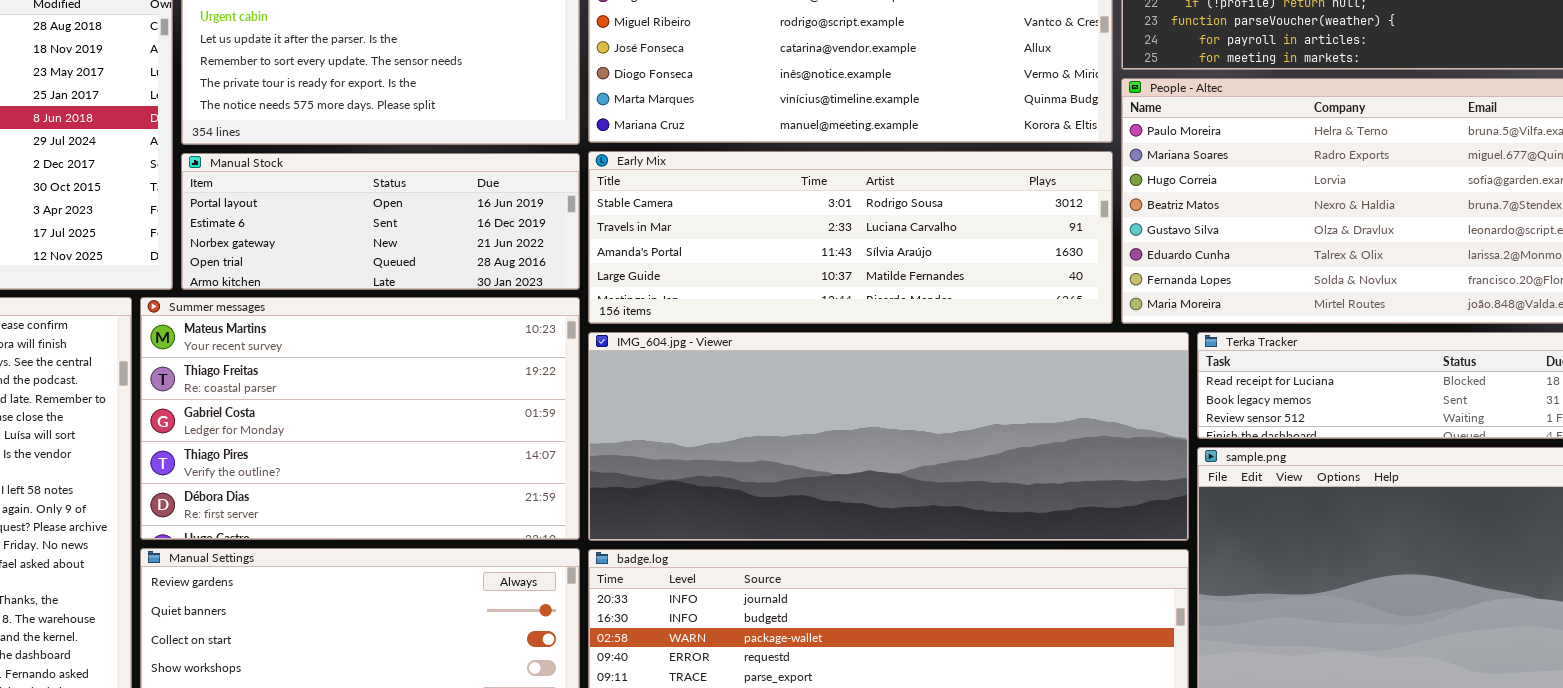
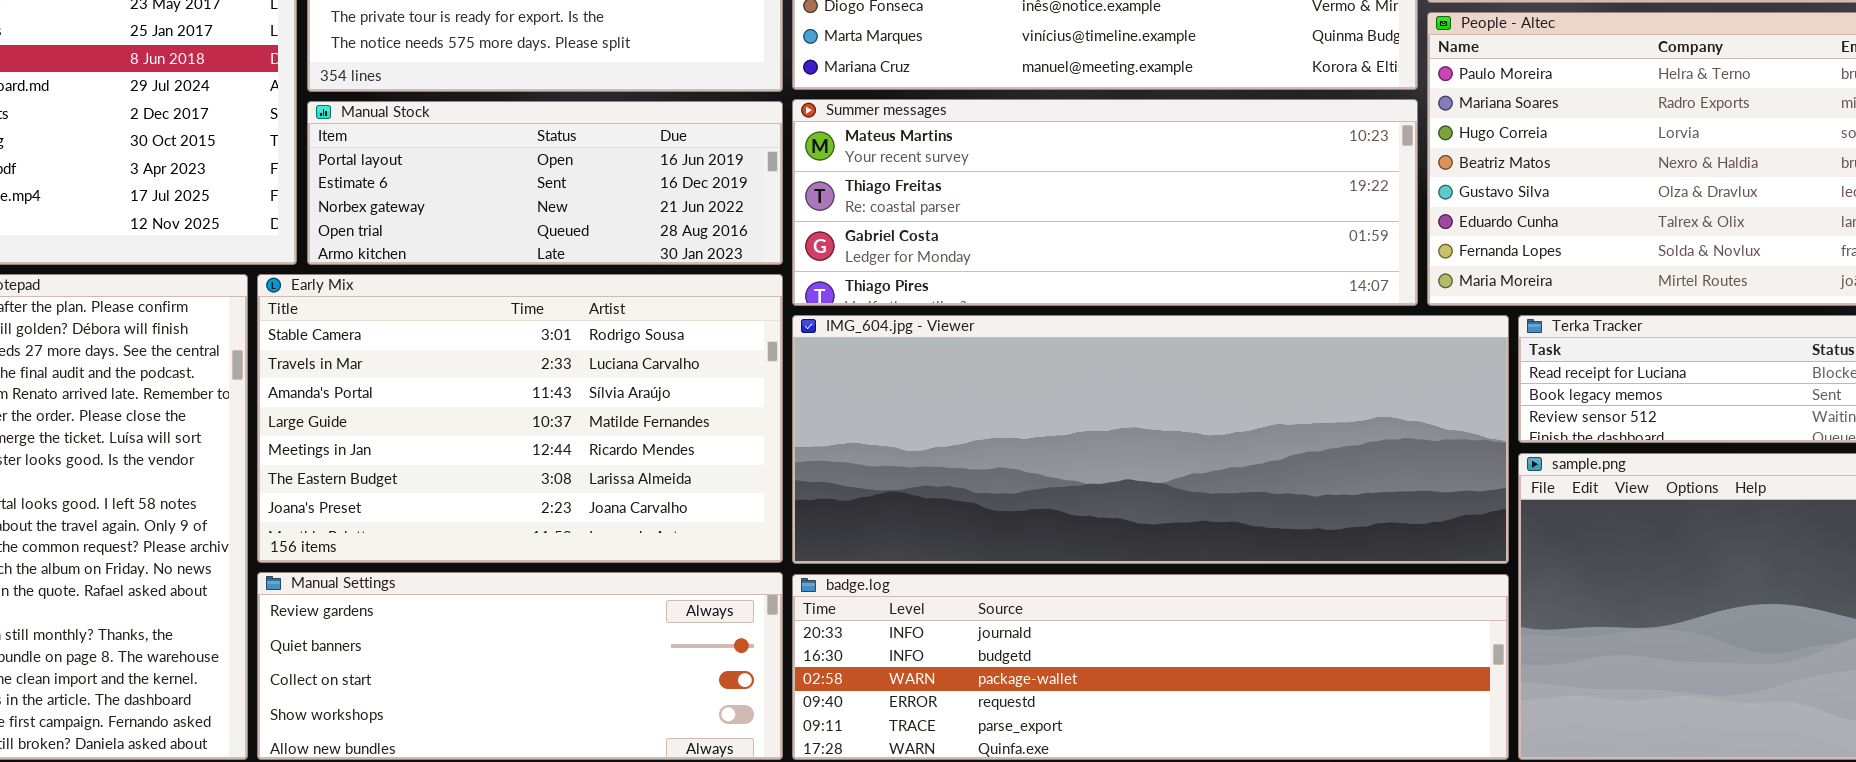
Early Mix: [588,151,1113,324] -> [257,274,783,563], moved, resized
Summer messages: [140,297,580,540] -> [792,99,1418,306], moved, resized

